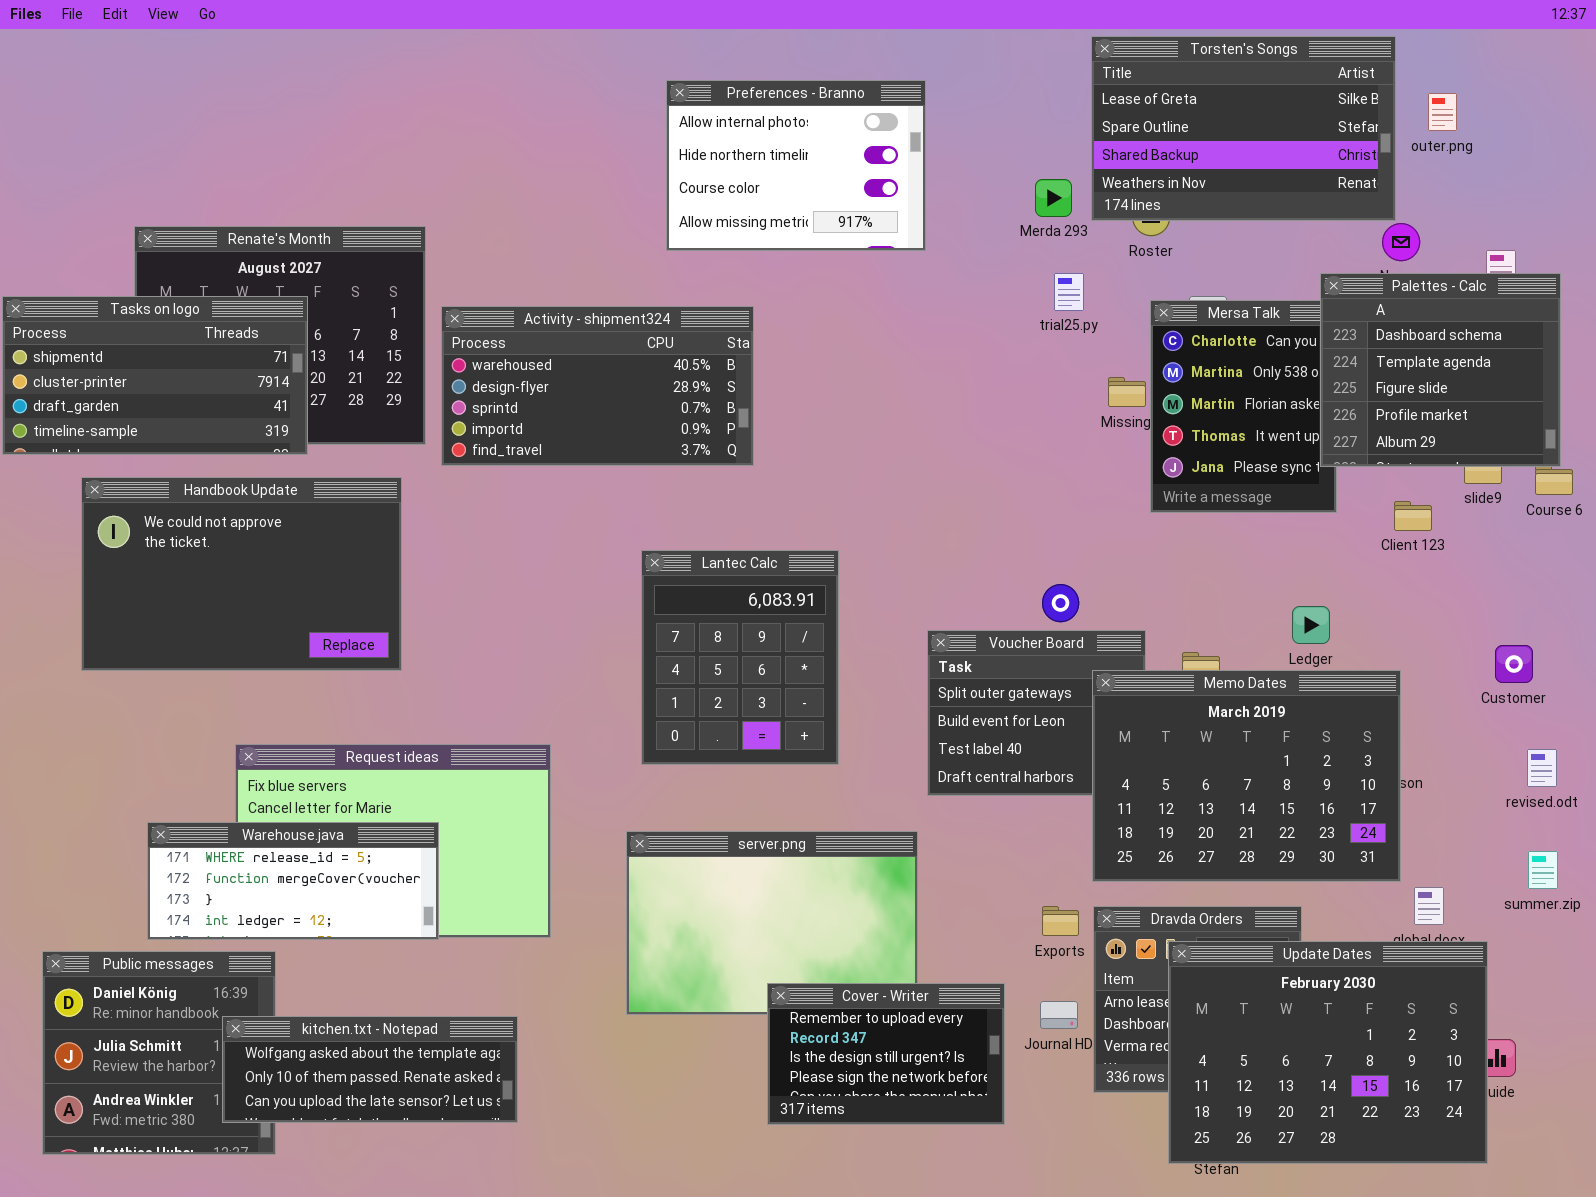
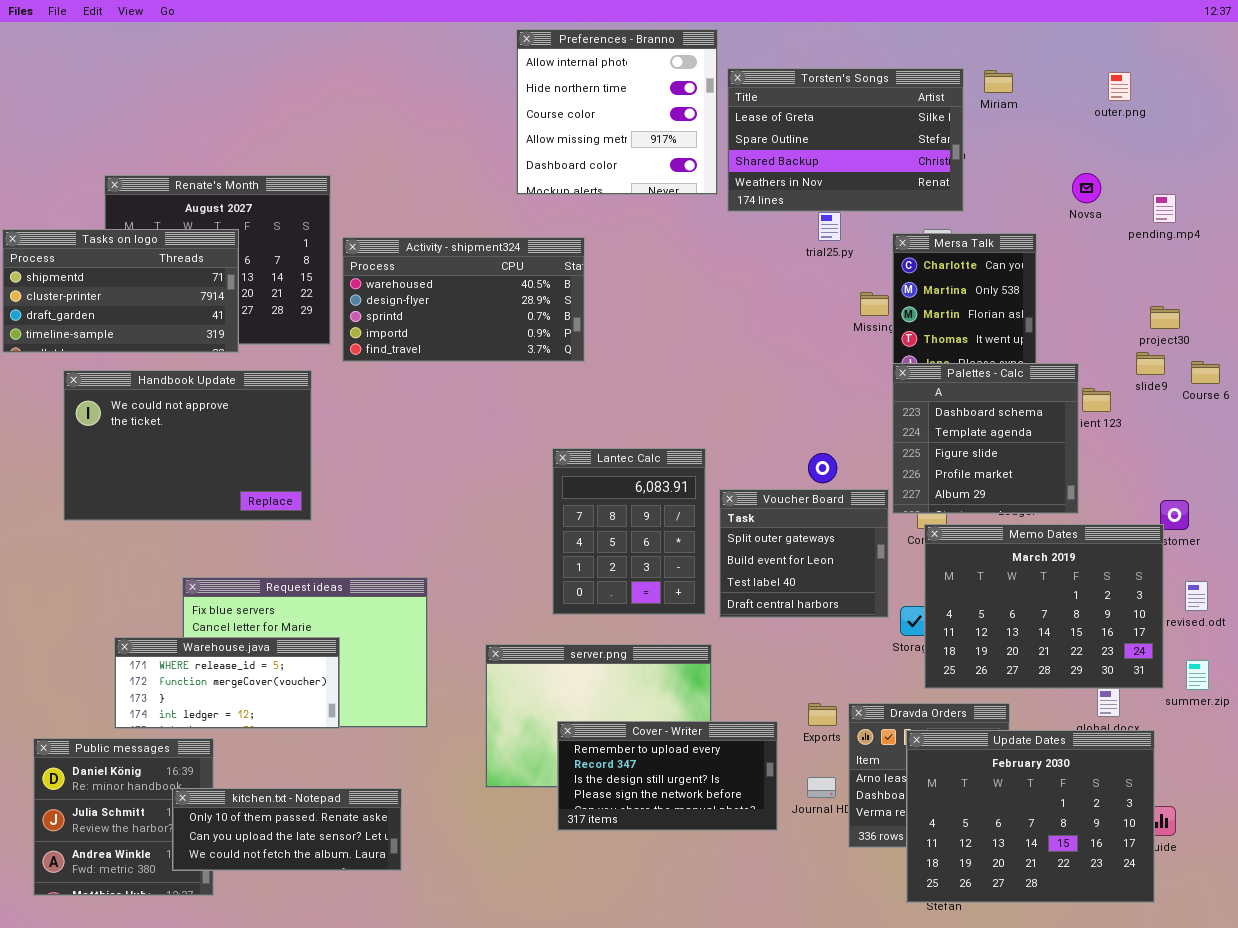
Torsten's Songs: [1091,36,1396,221] -> [727,68,964,212], moved
Preferences - Branno: [666,80,926,251] -> [516,29,718,195], resized
Palettes - Calc: [1320,273,1561,467] -> [892,363,1079,514], moved
Lantec Calc: [641,550,839,765] -> [552,448,706,615], moved
Memo Dates: [1092,670,1401,882] -> [924,524,1164,689], moved
Cover - Writer: [767,983,1005,1125] -> [557,721,778,831], moved, resized
kitchen.txt - Notepad: [222,1016,518,1123] -> [172,788,402,871], scrolled down 1 row

